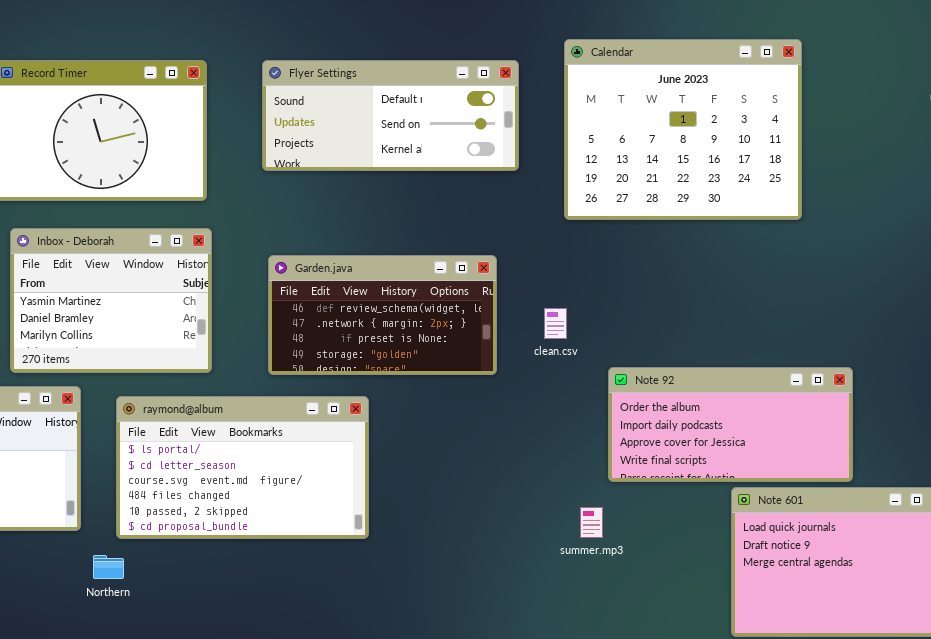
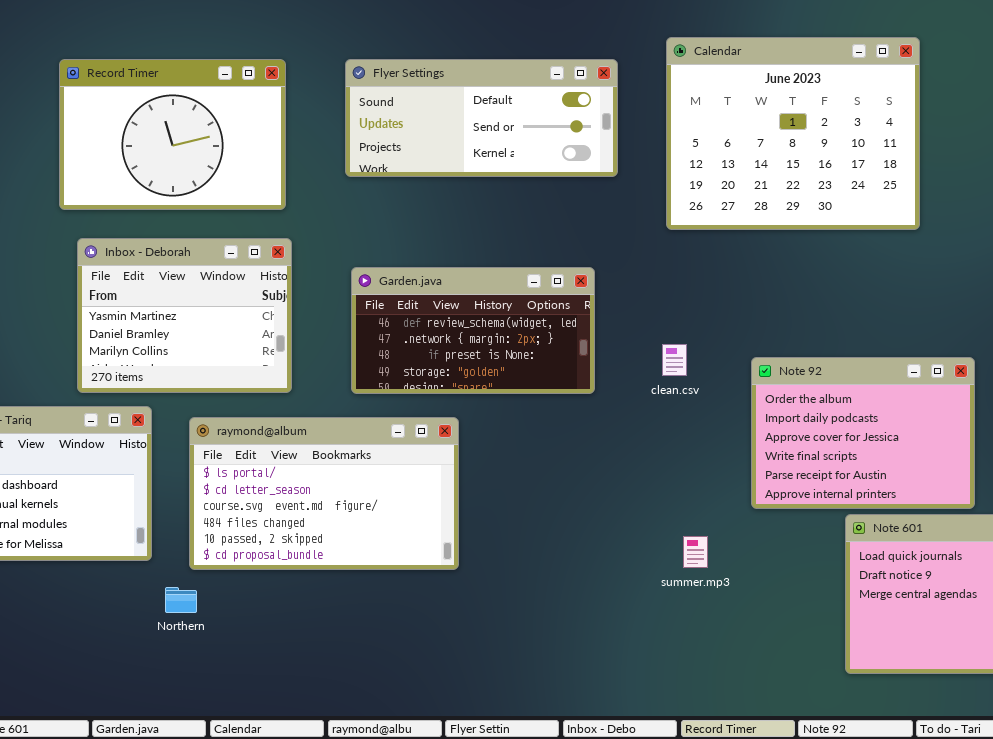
clean.csv: [544,308,567,339] -> [662,344,687,376], moved
Note 92: [608,367,853,482] -> [751,357,975,509], resized

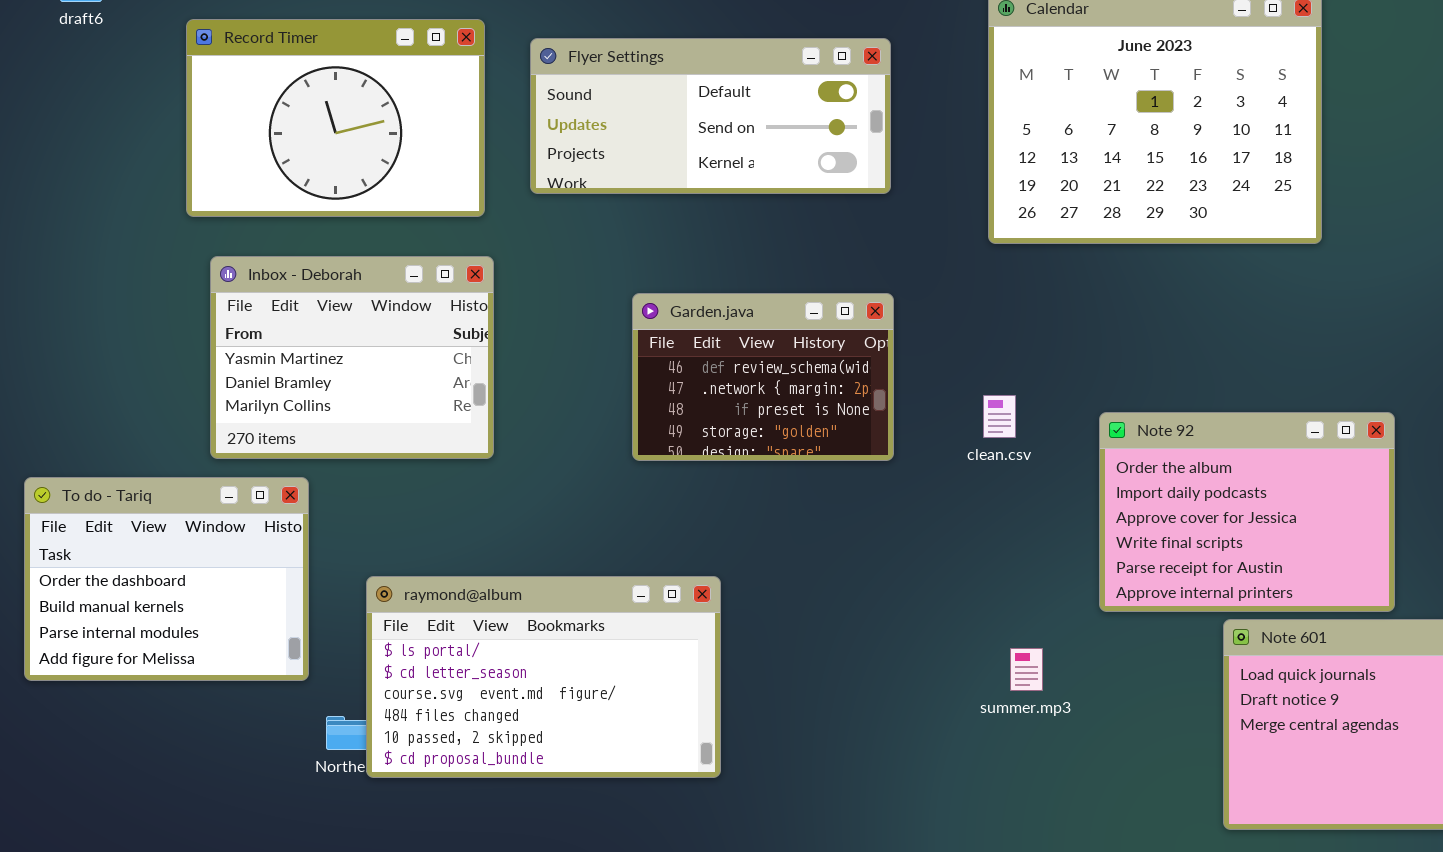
Flyer Settings: [345,59,618,177] -> [530,38,891,194], moved
Garden.java: [351,267,595,394] -> [632,293,894,461], resized
raymond@album: [189,417,459,570] -> [366,576,721,778], moved

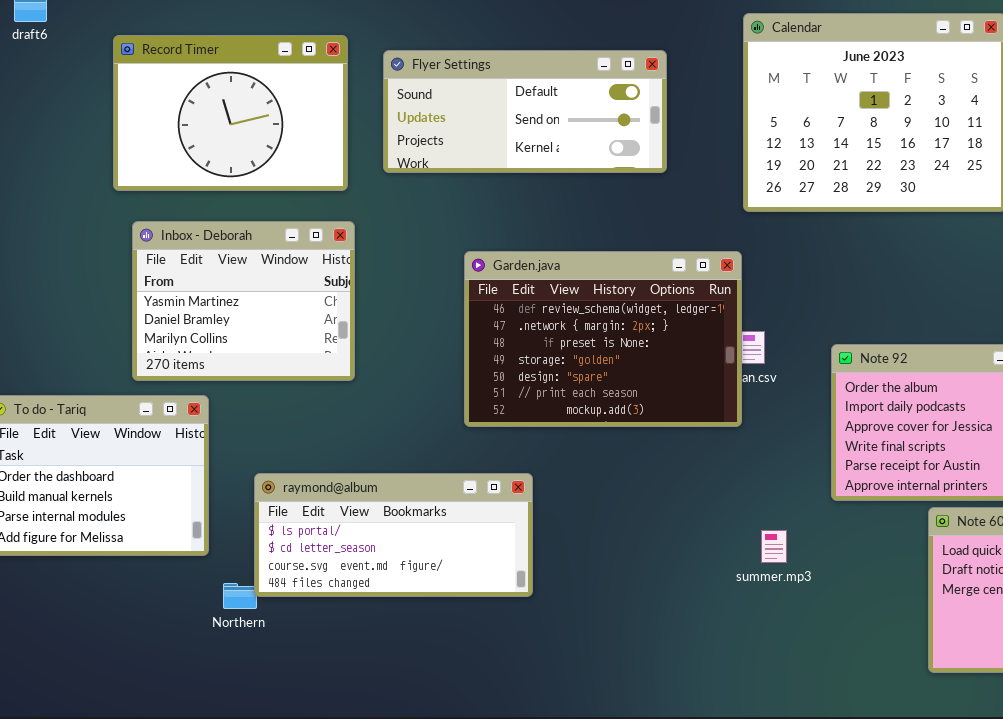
Garden.java: [632,293,894,461] -> [464,251,742,427], resized
raymond@album: [366,576,721,778] -> [254,473,533,597], resized

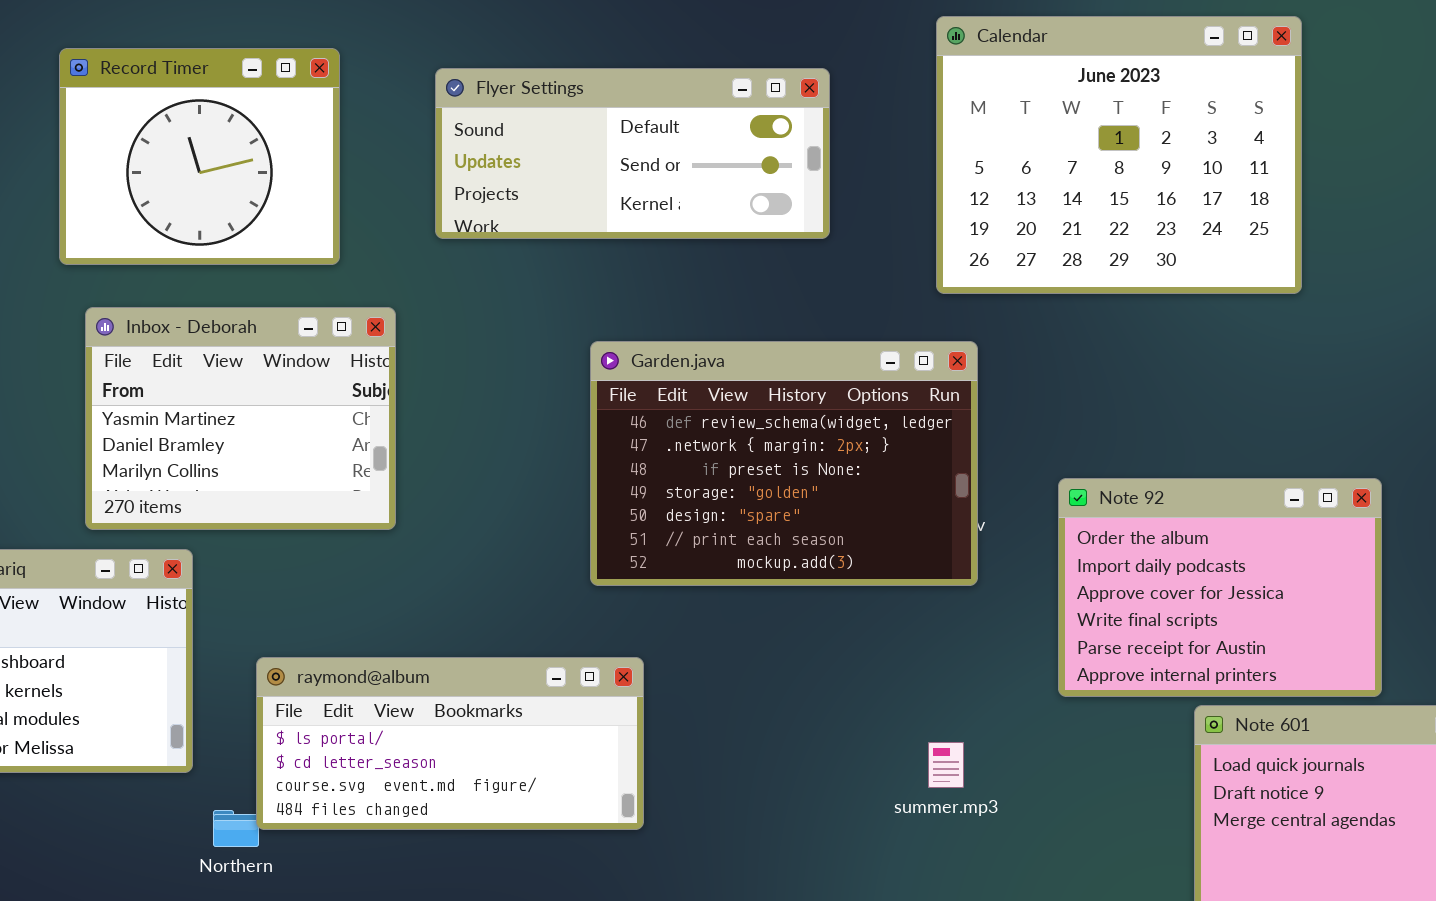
Record Timer: [113,35,348,191] -> [59,48,340,265], resized
Garden.java: [464,251,742,427] -> [590,341,978,586], moved
summer.mp3: [761,530,787,563] -> [928,742,964,788], moved

